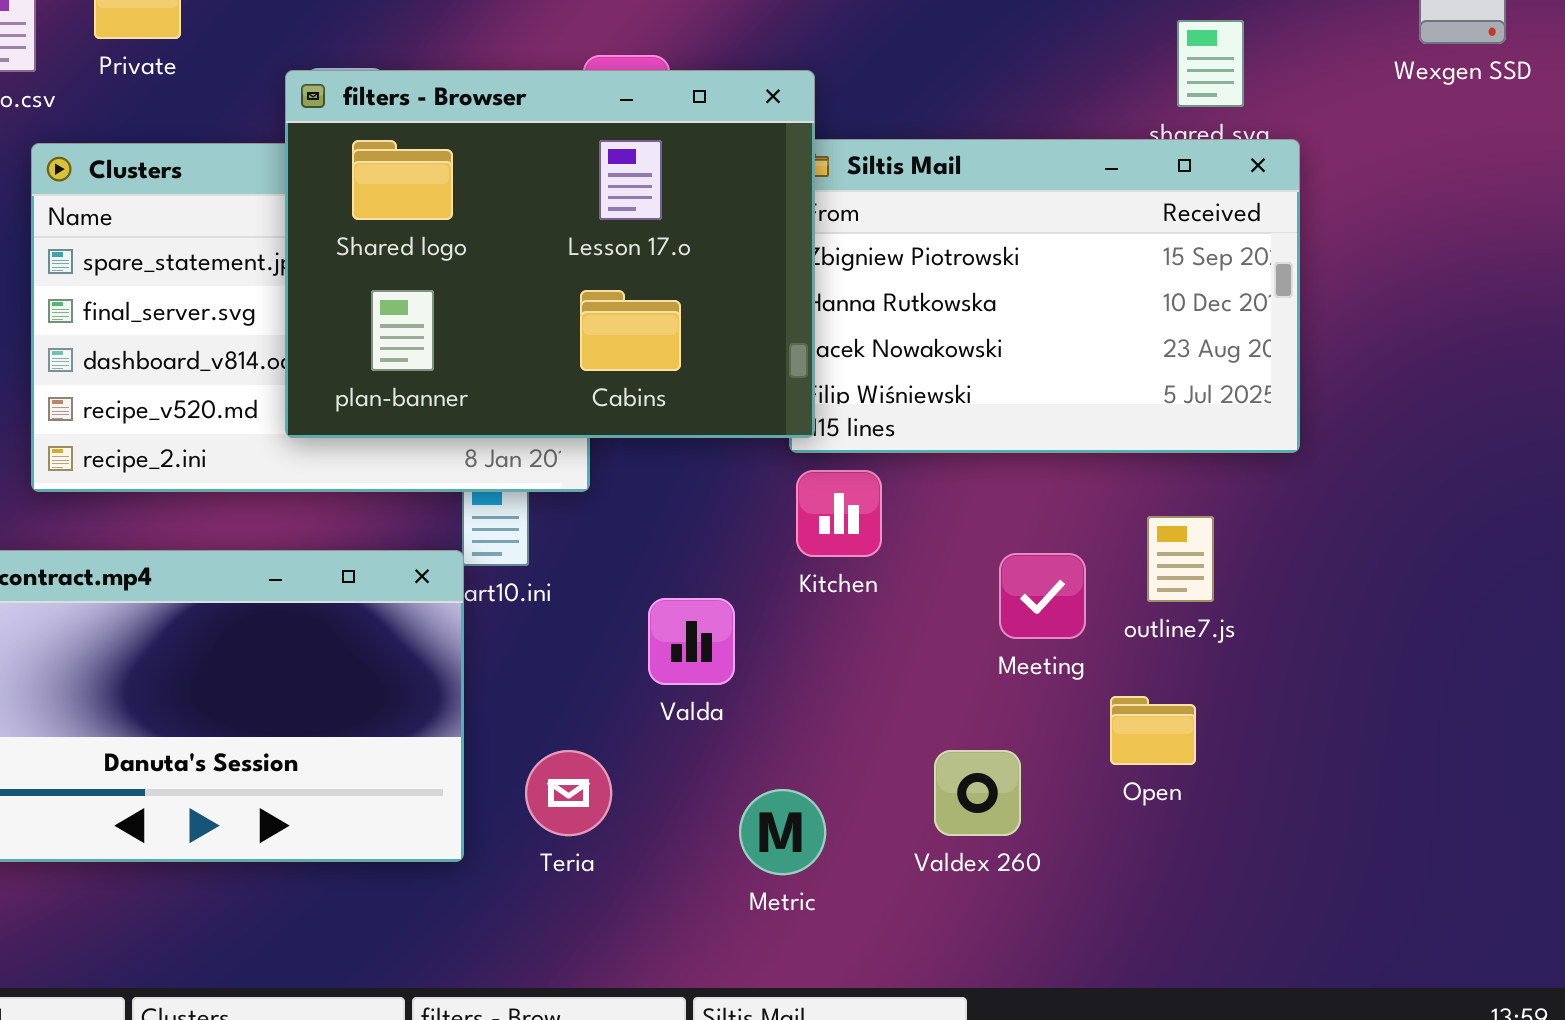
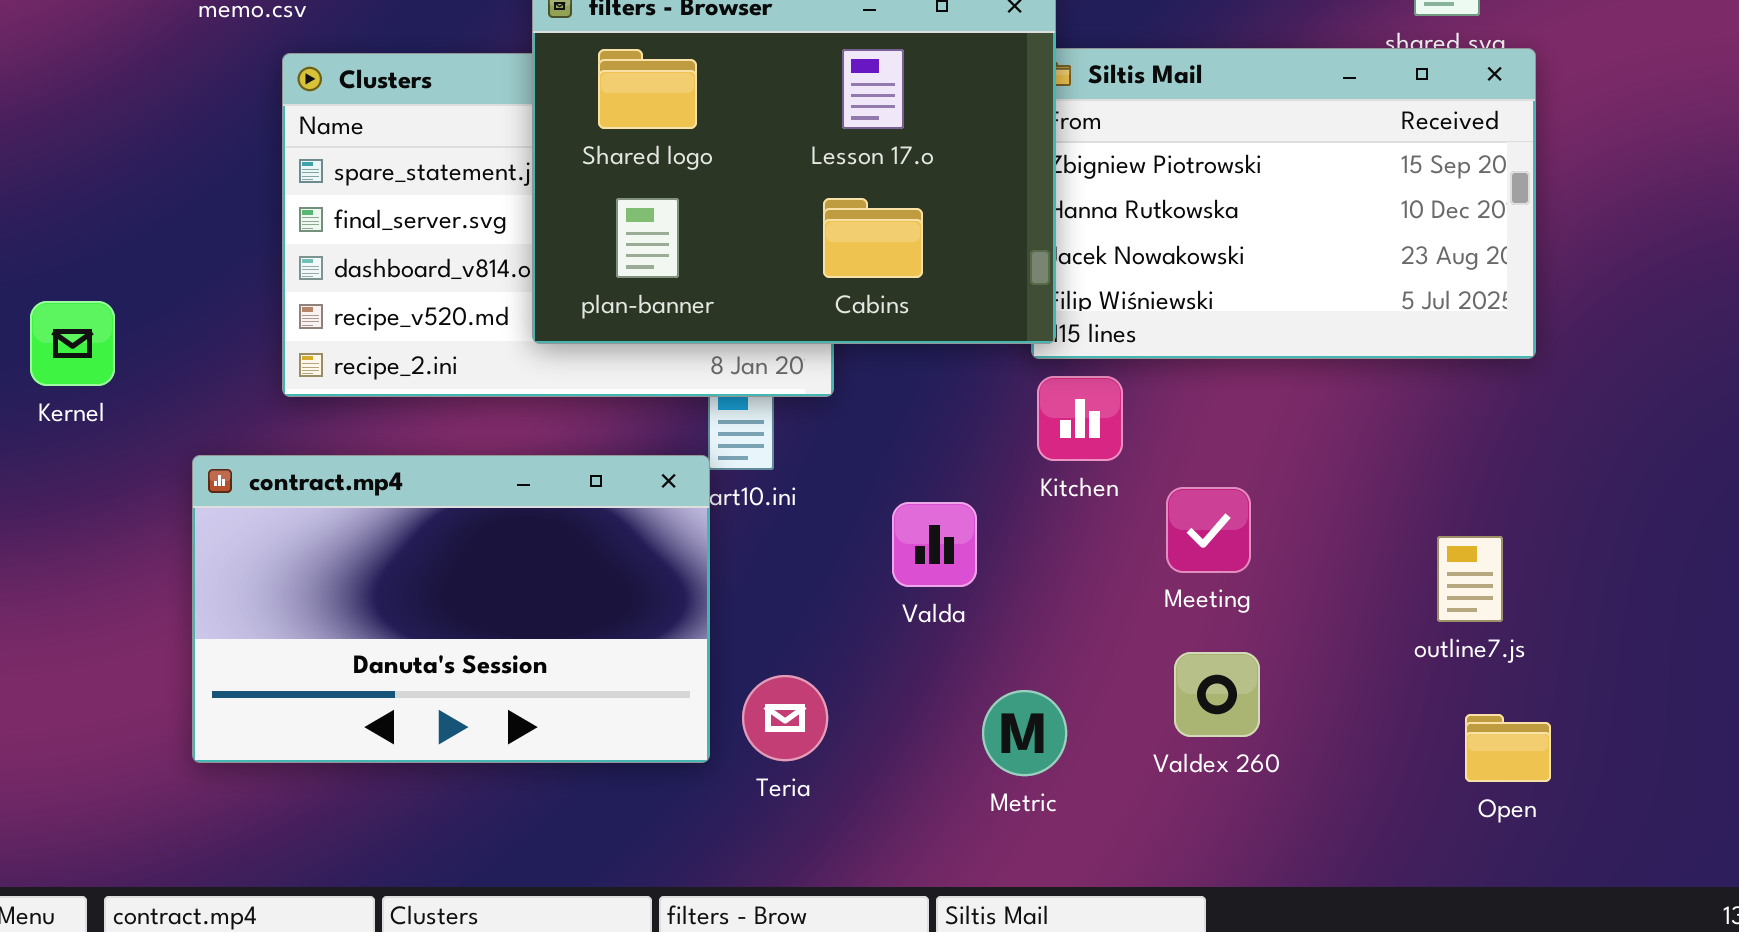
outline7.js: [1147,516,1214,602] -> [1437,536,1503,622], moved
Meeting: [999,553,1086,639] -> [1166,487,1251,573], moved
Open: [1110,696,1196,765] -> [1465,714,1551,782], moved
Teria: [525,750,612,836] -> [742,675,828,761], moved

